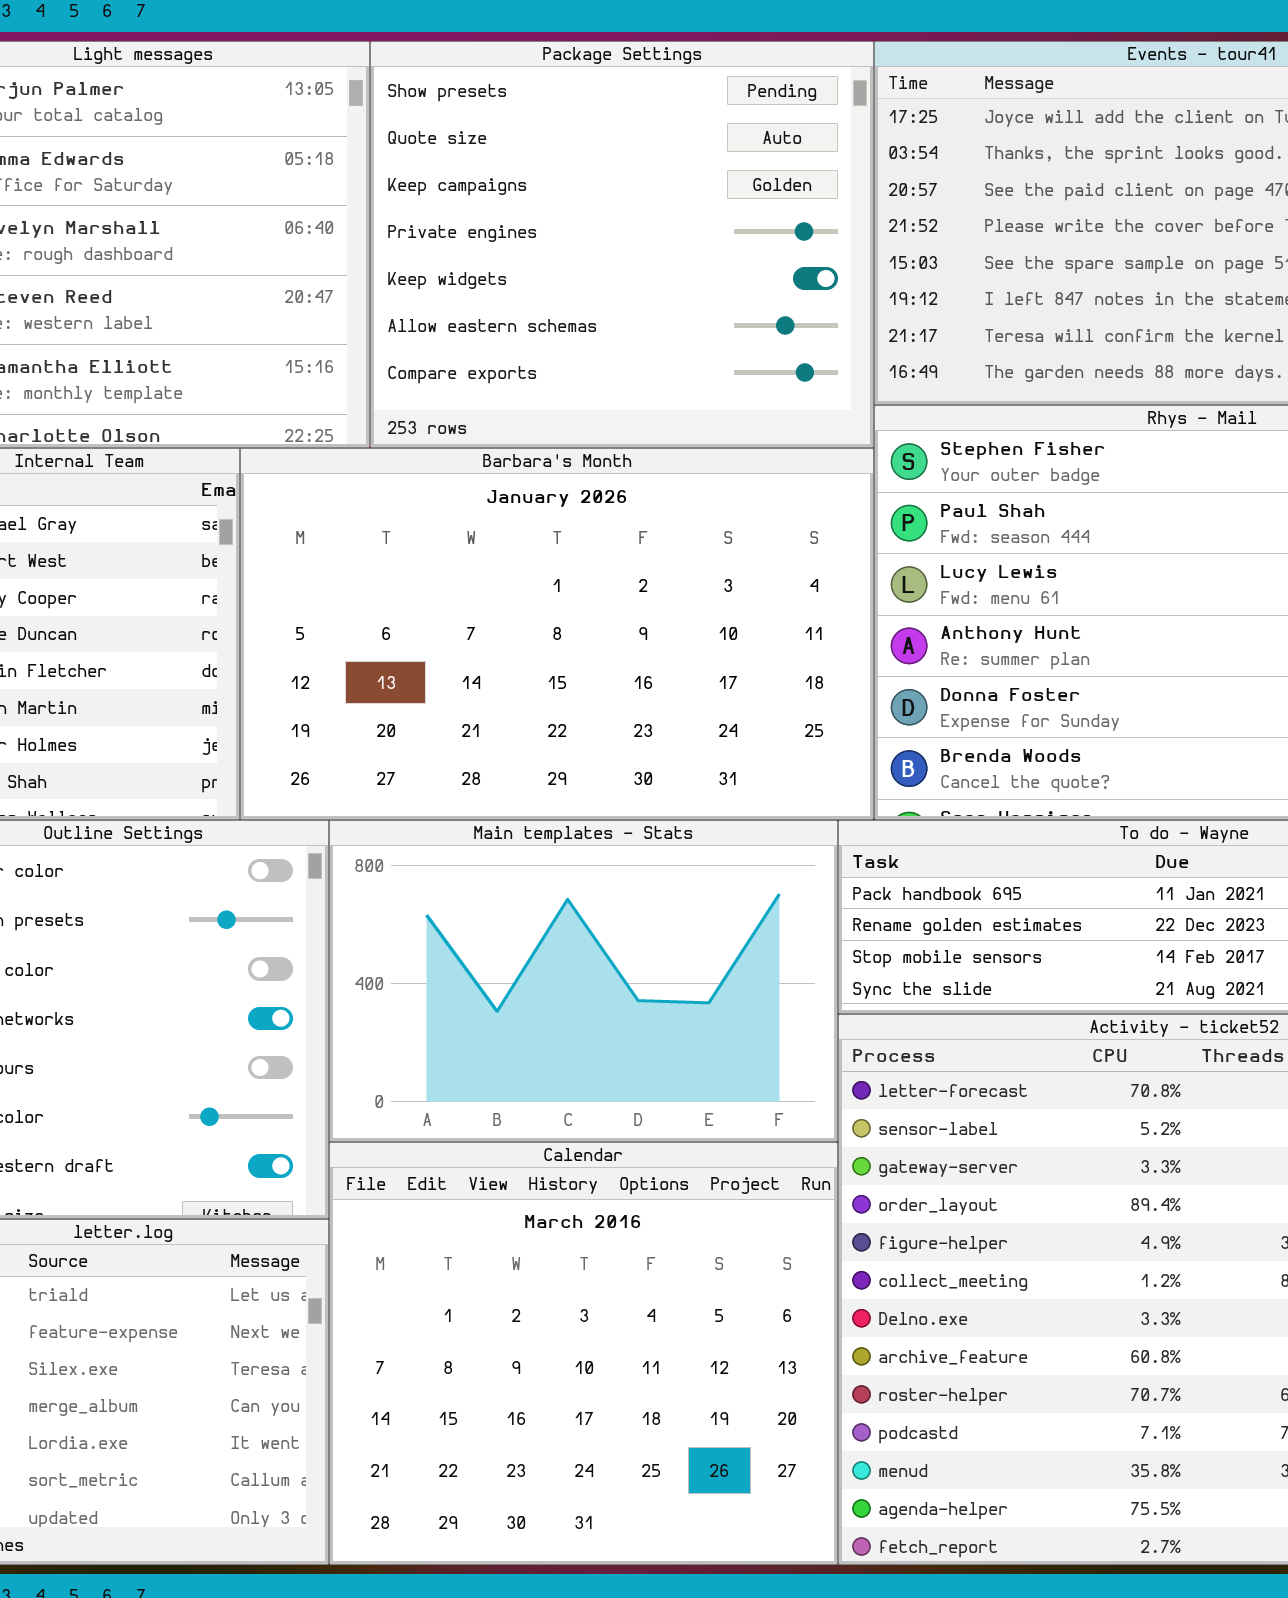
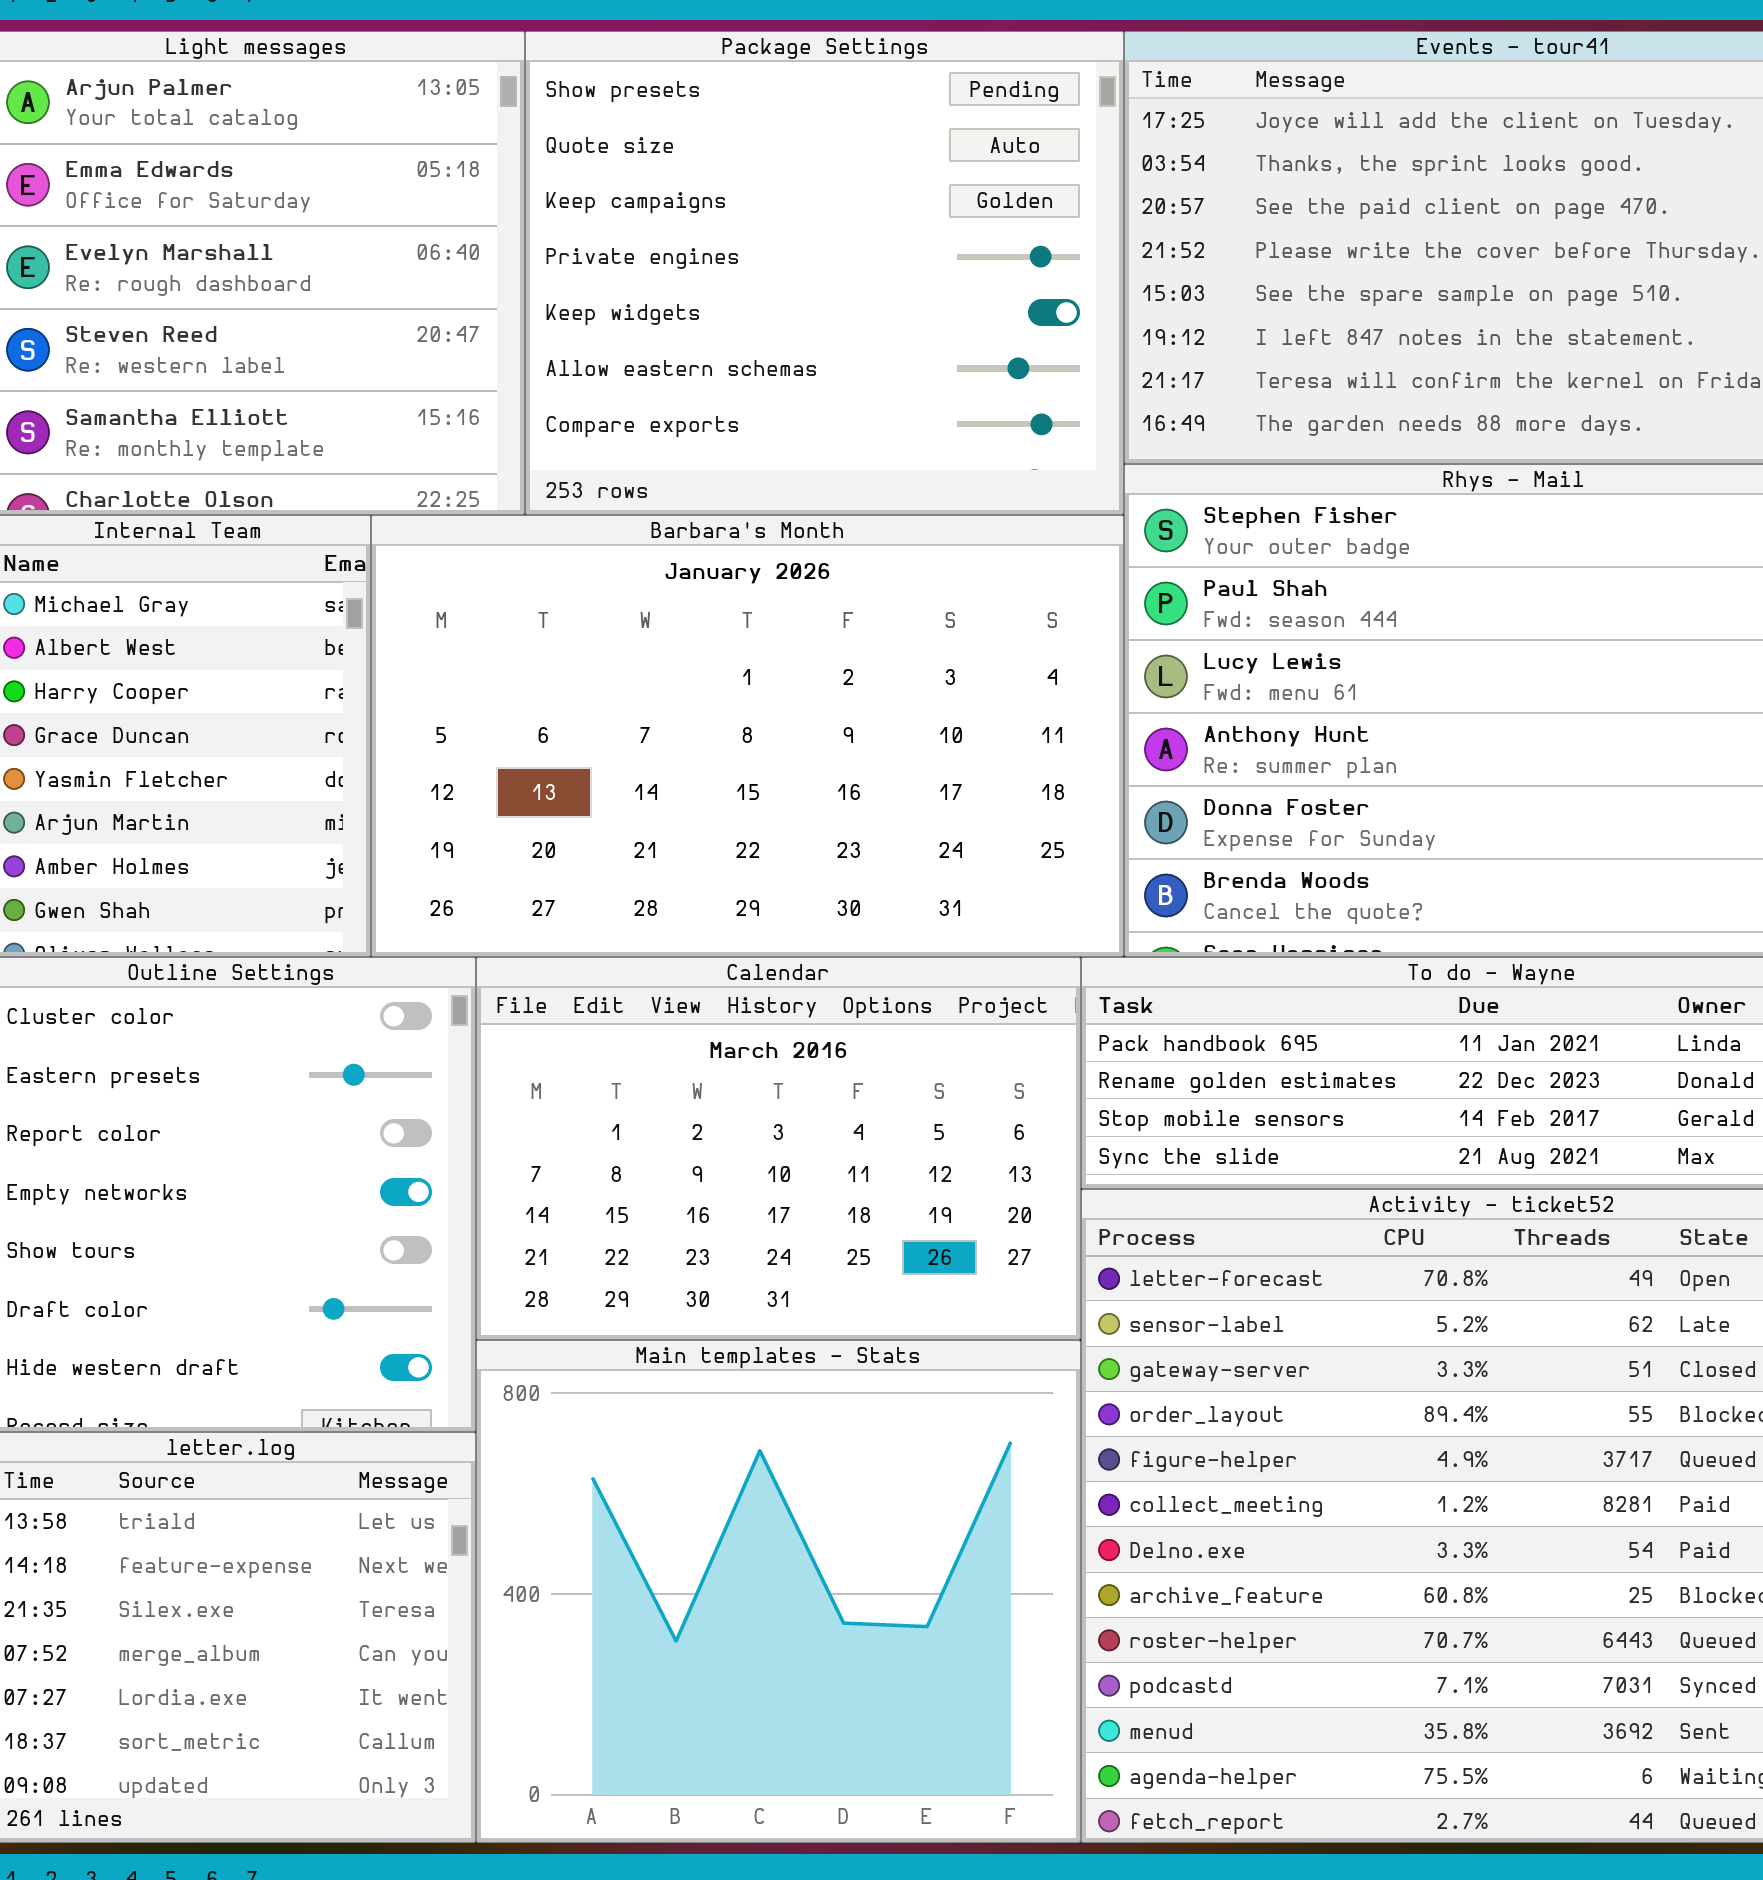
Main templates - Stats: [329,820,838,1142] -> [476,1340,1081,1843], moved, resized
Calendar: [329,1142,838,1565] -> [476,957,1081,1340], moved, resized

